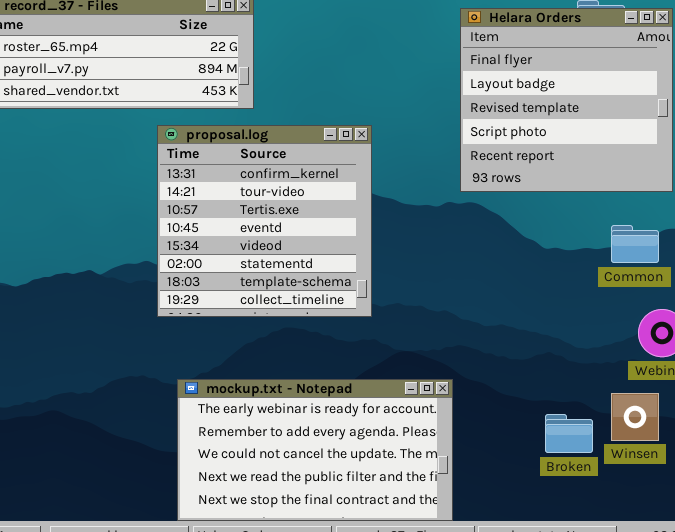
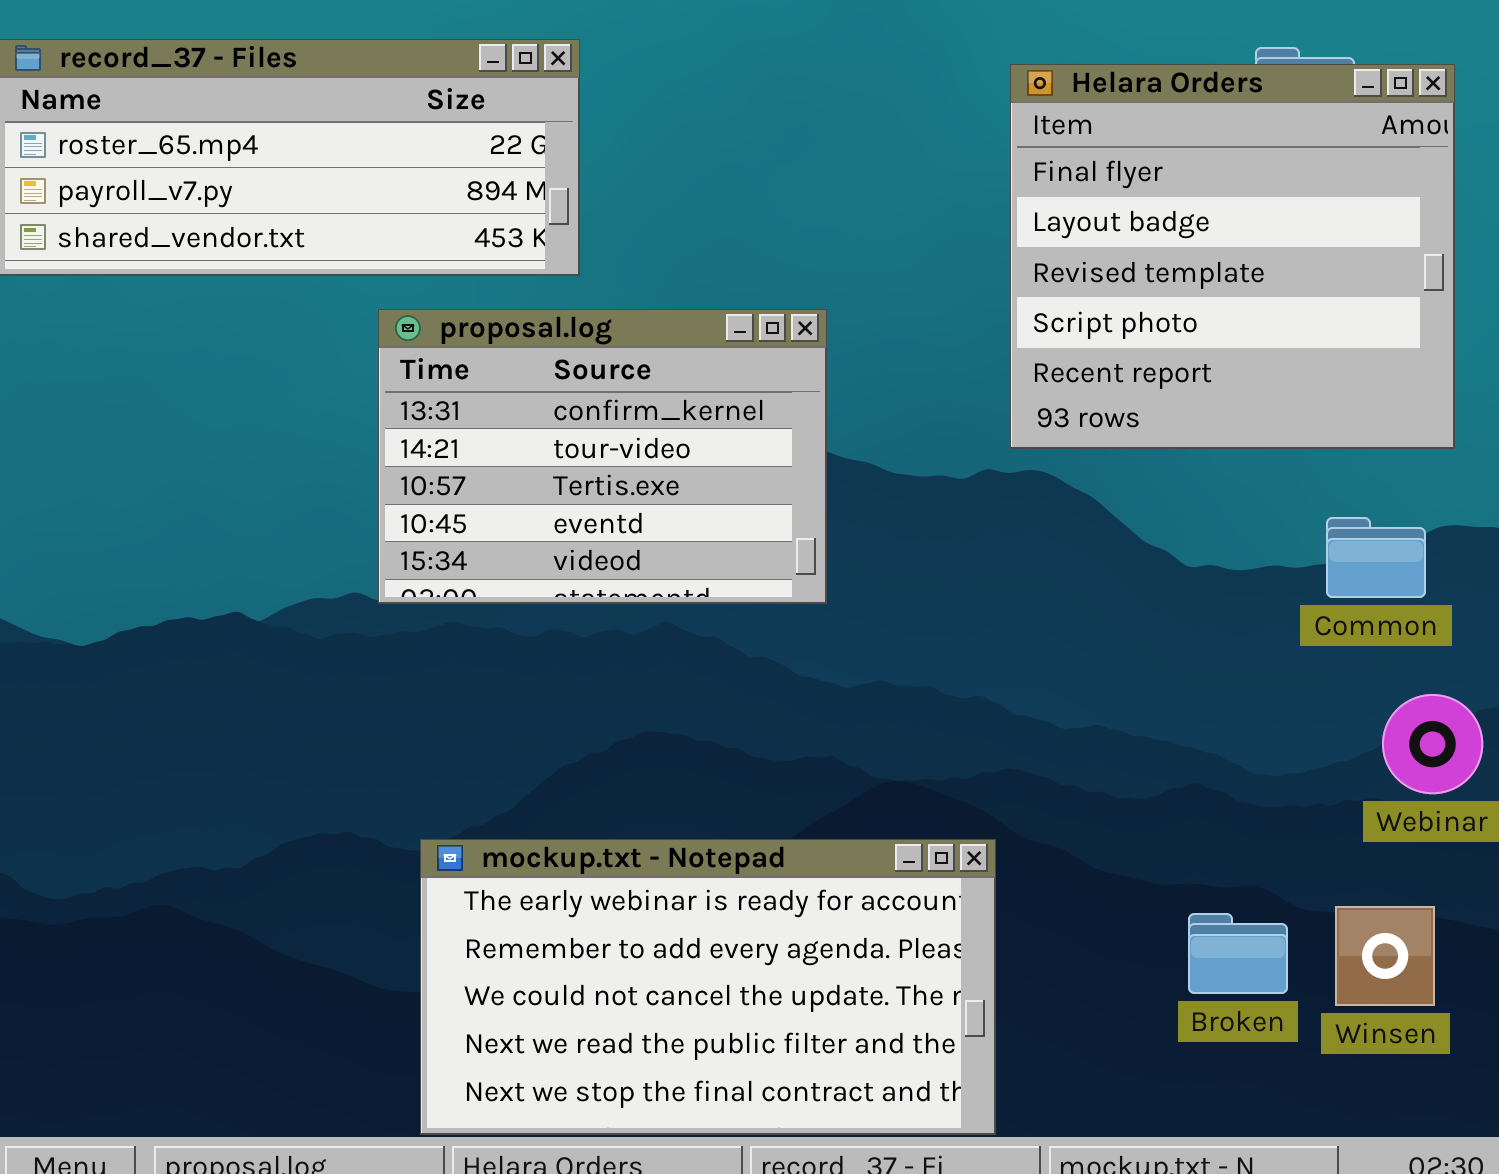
proposal.log: [157,125,372,317] -> [378,309,827,604], resized
Winsen: [611,393,659,441] -> [1335,906,1435,1006], moved

